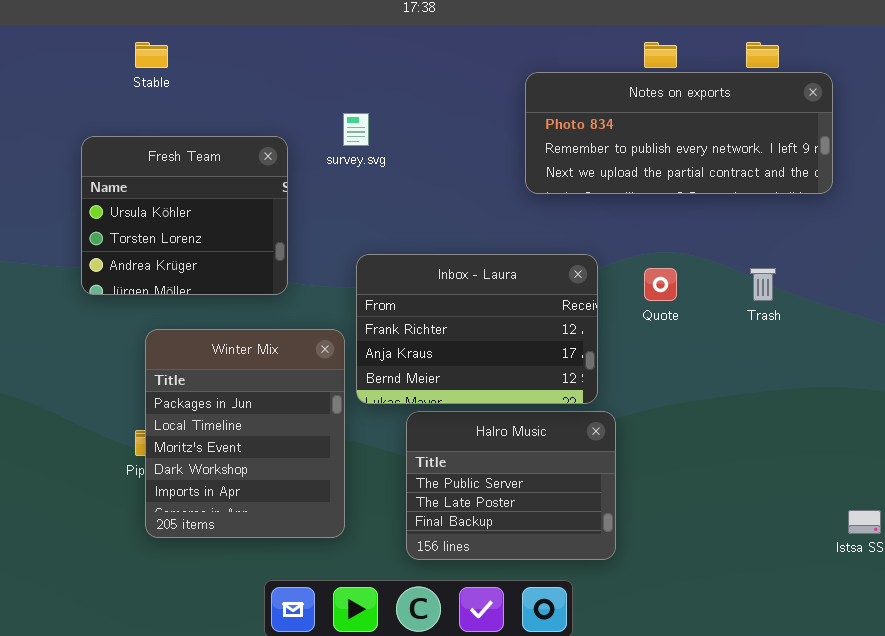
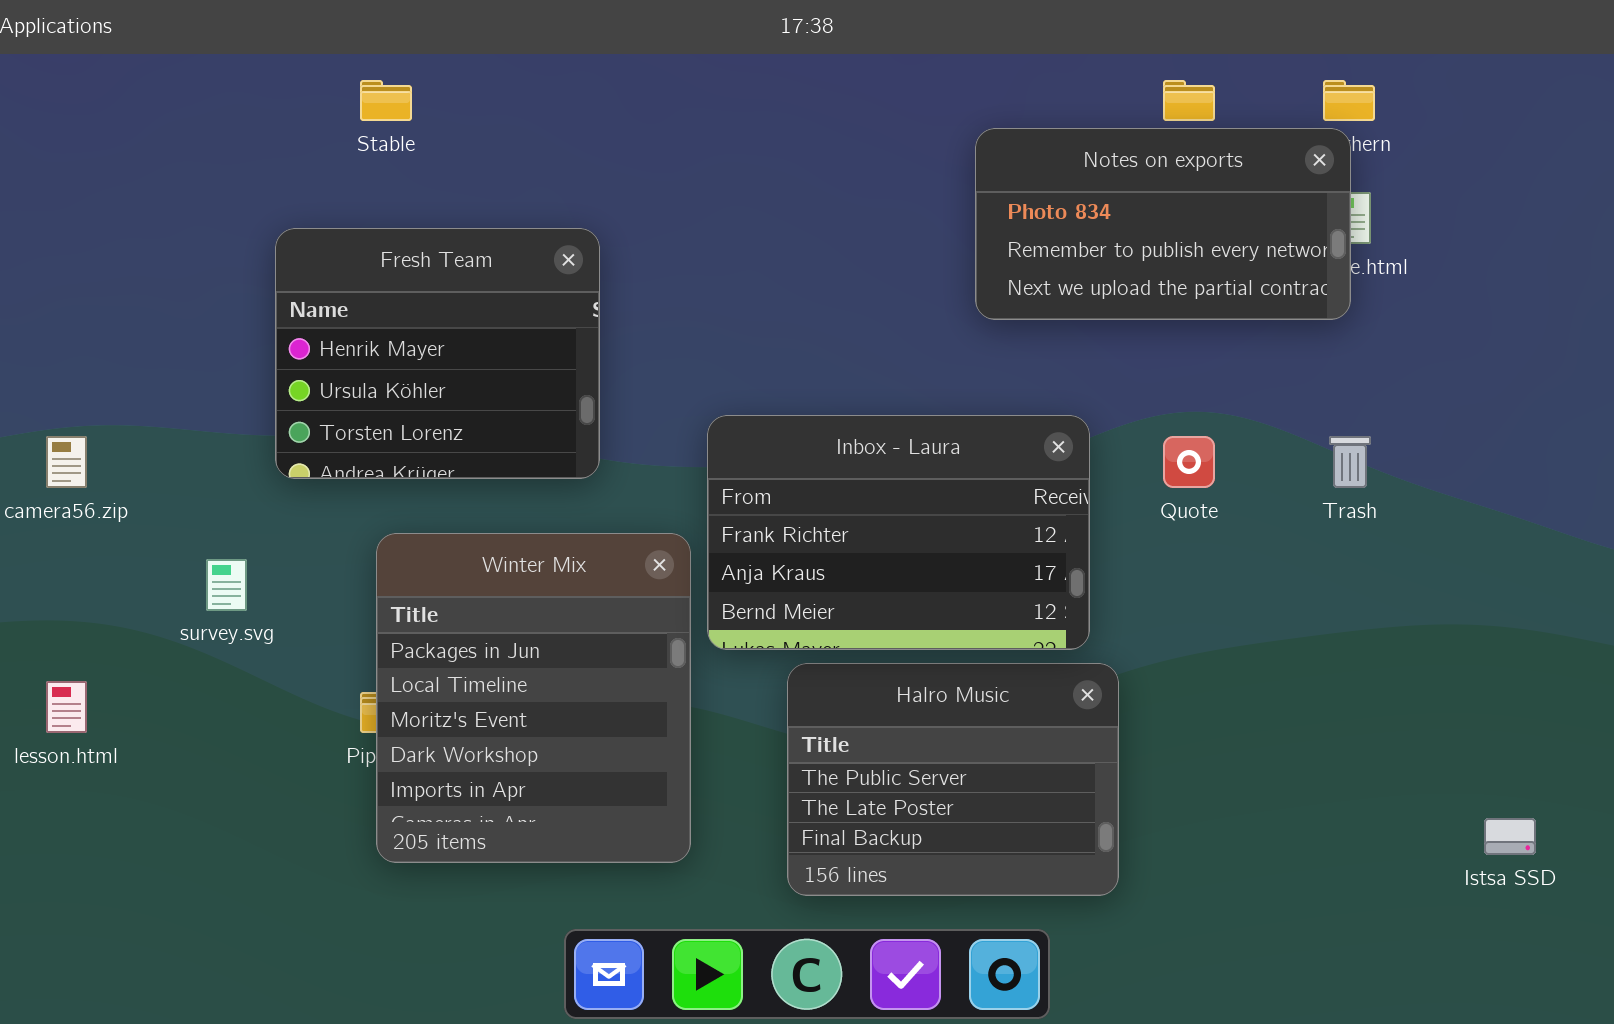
Notes on exports: [525,72,833,194] -> [975,128,1351,320], resized
survey.svg: [343,113,369,146] -> [206,559,247,611], moved
Fresh Team: [81,136,288,295] -> [275,228,600,479], scrolled up 1 row

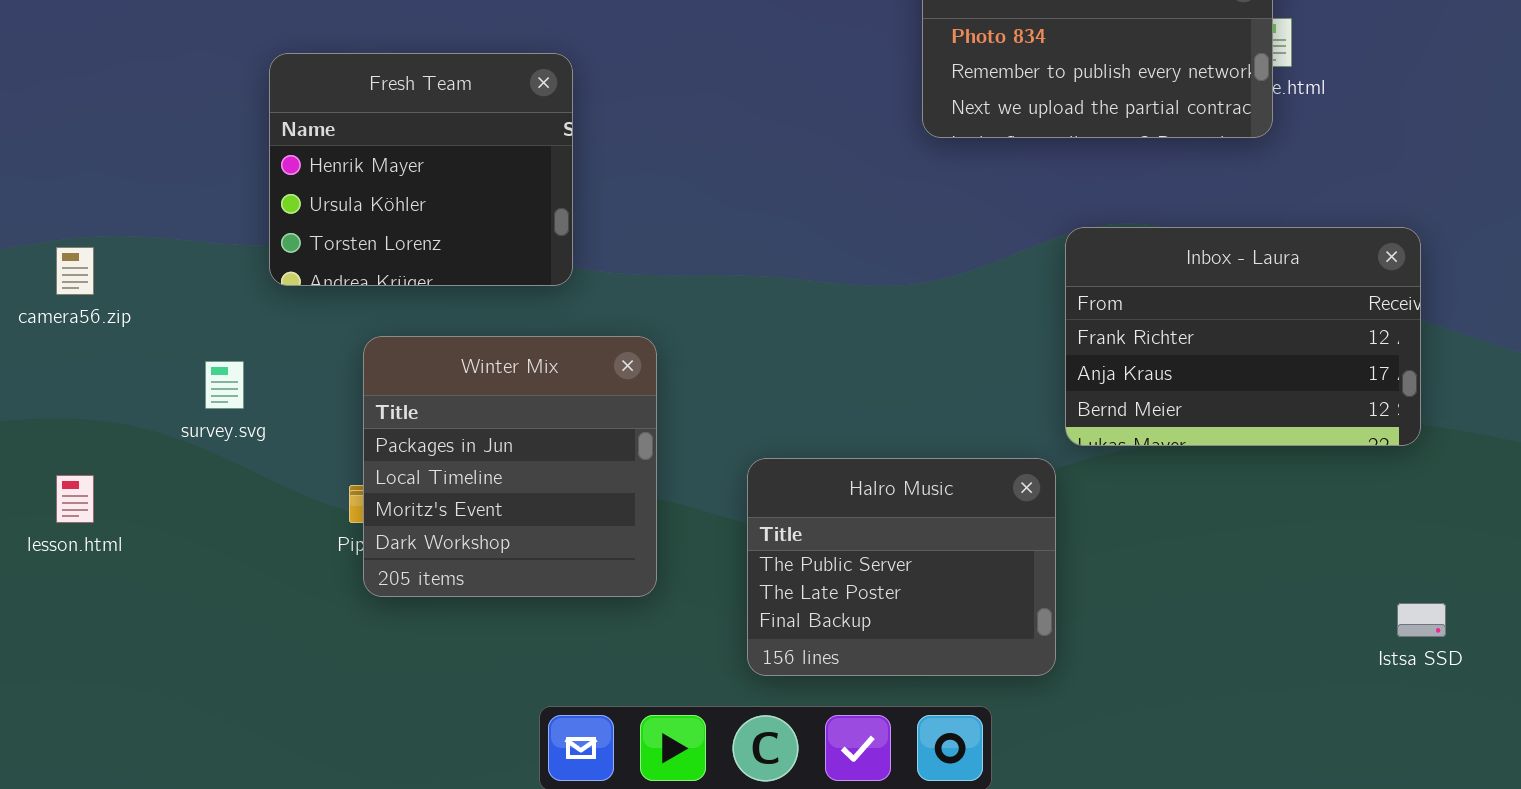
Inbox - Laura: [707,415,1090,650] -> [1065,227,1421,446], moved
Winter Mix: [376,533,691,863] -> [363,336,657,597], resized

